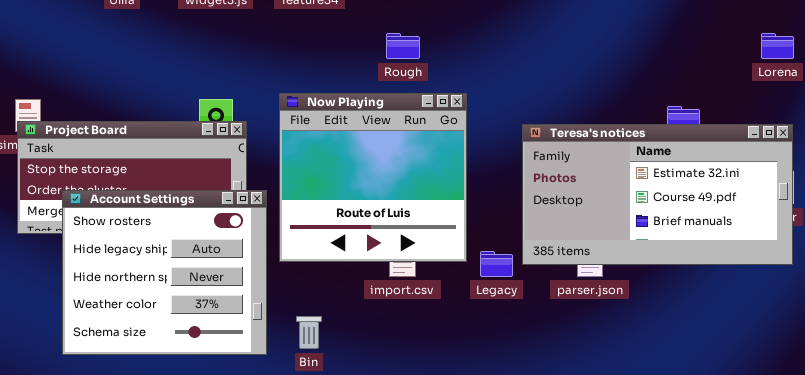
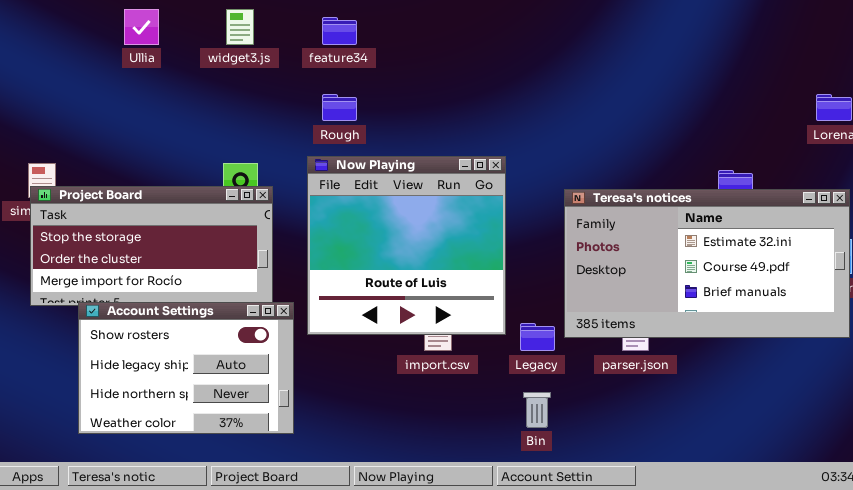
Rough: [386,33,420,59] -> [322,94,357,121], moved
Account Settings: [62,190,267,355] -> [78,302,294,434], resized
Bin: [296,316,322,349] -> [523,392,551,428], moved

